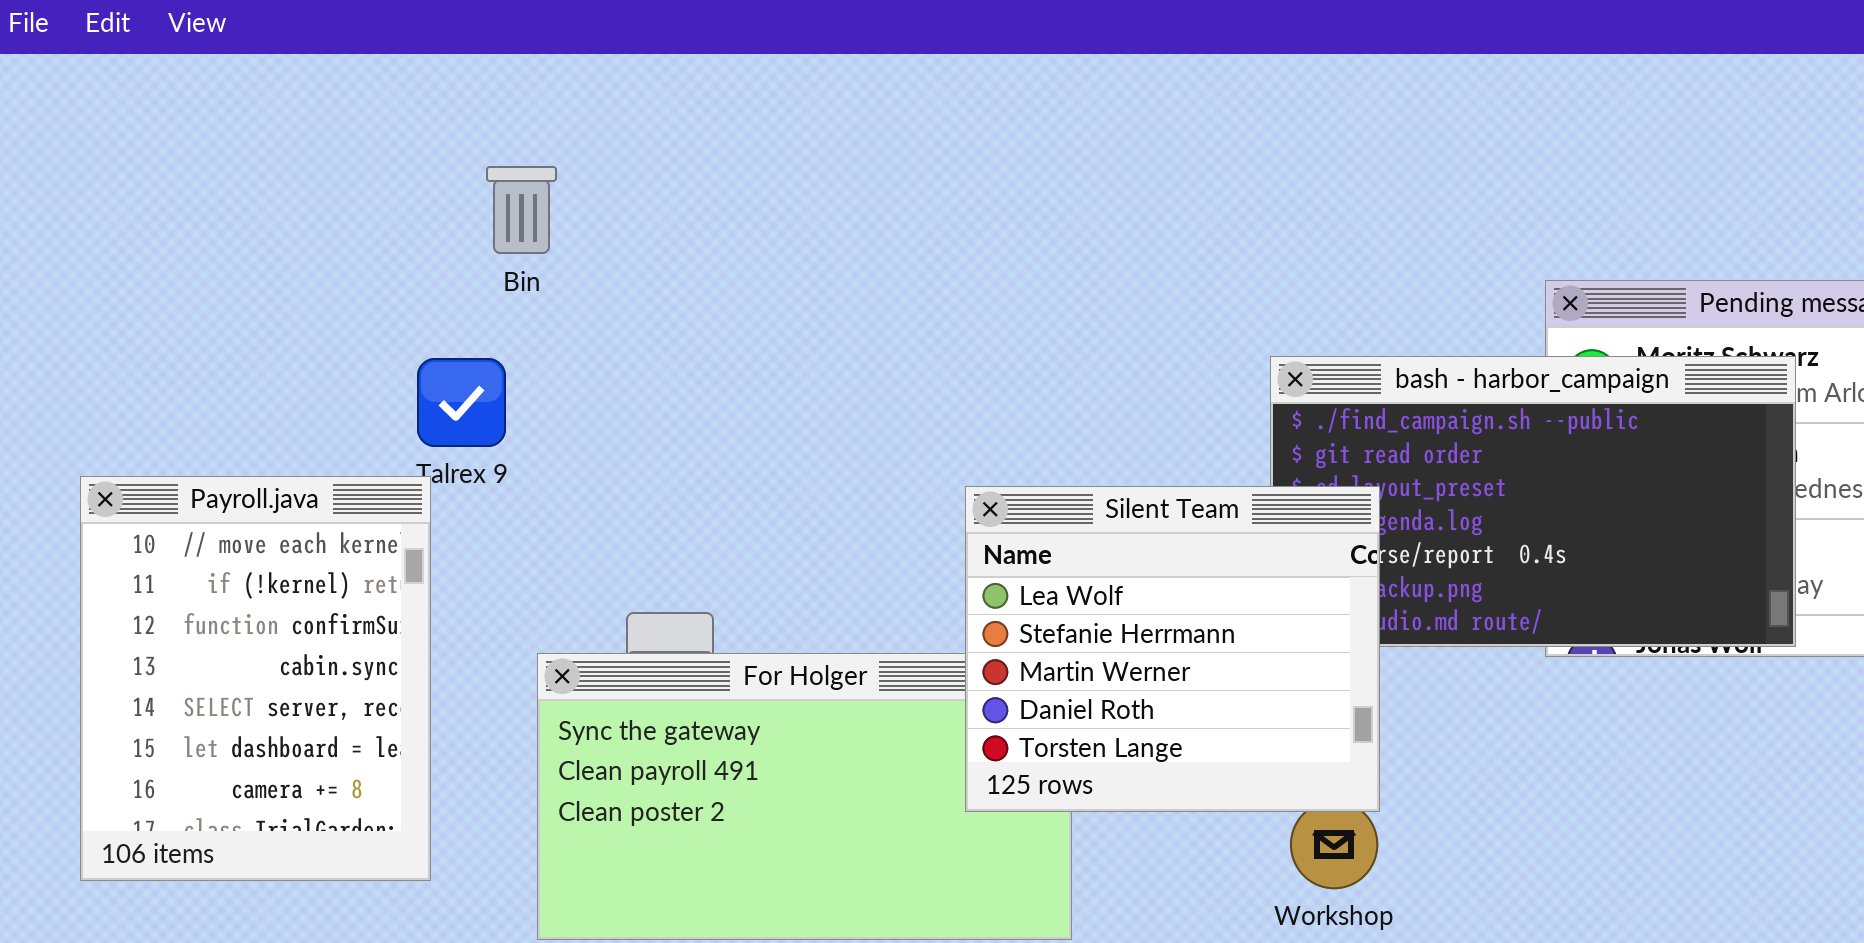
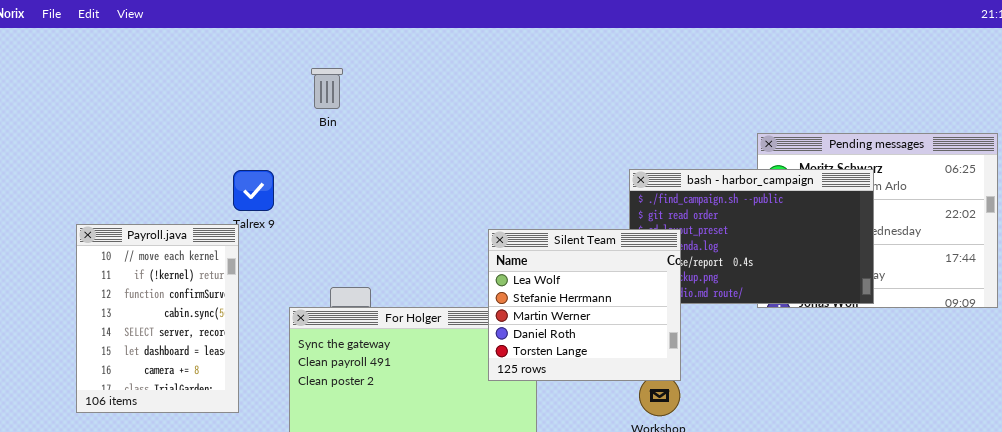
Bin: [486,166,557,254] -> [311,68,343,109], moved

